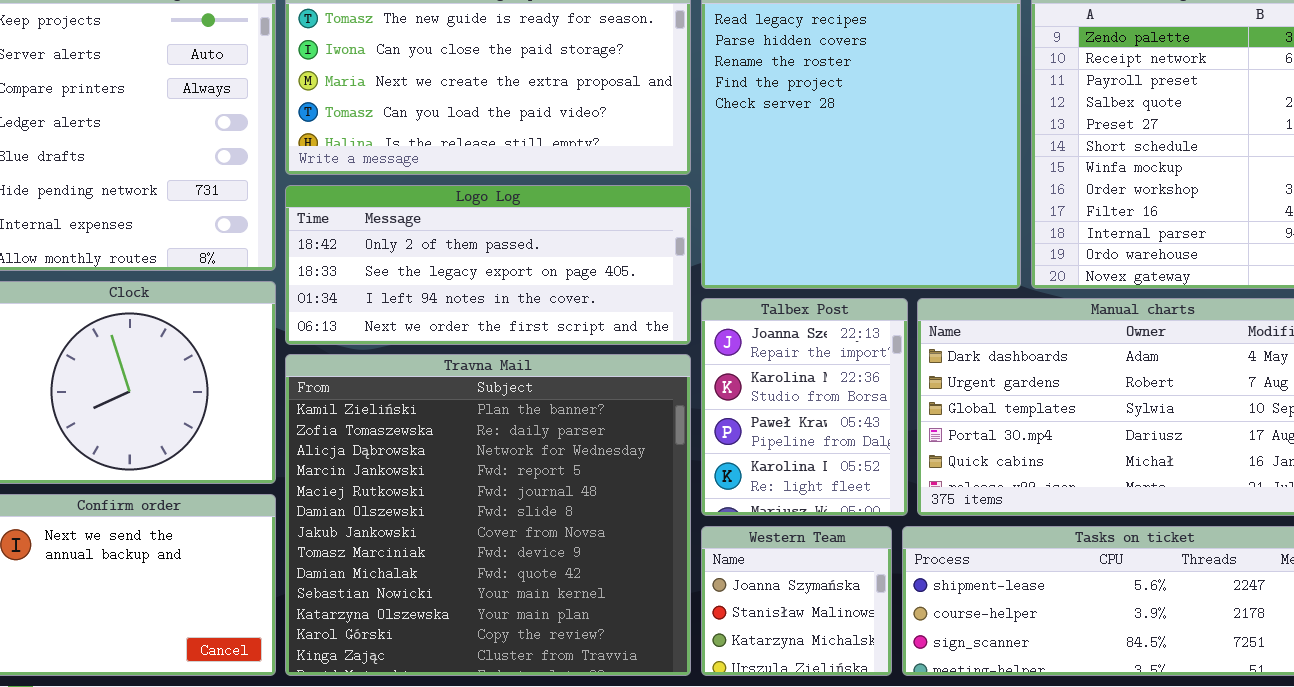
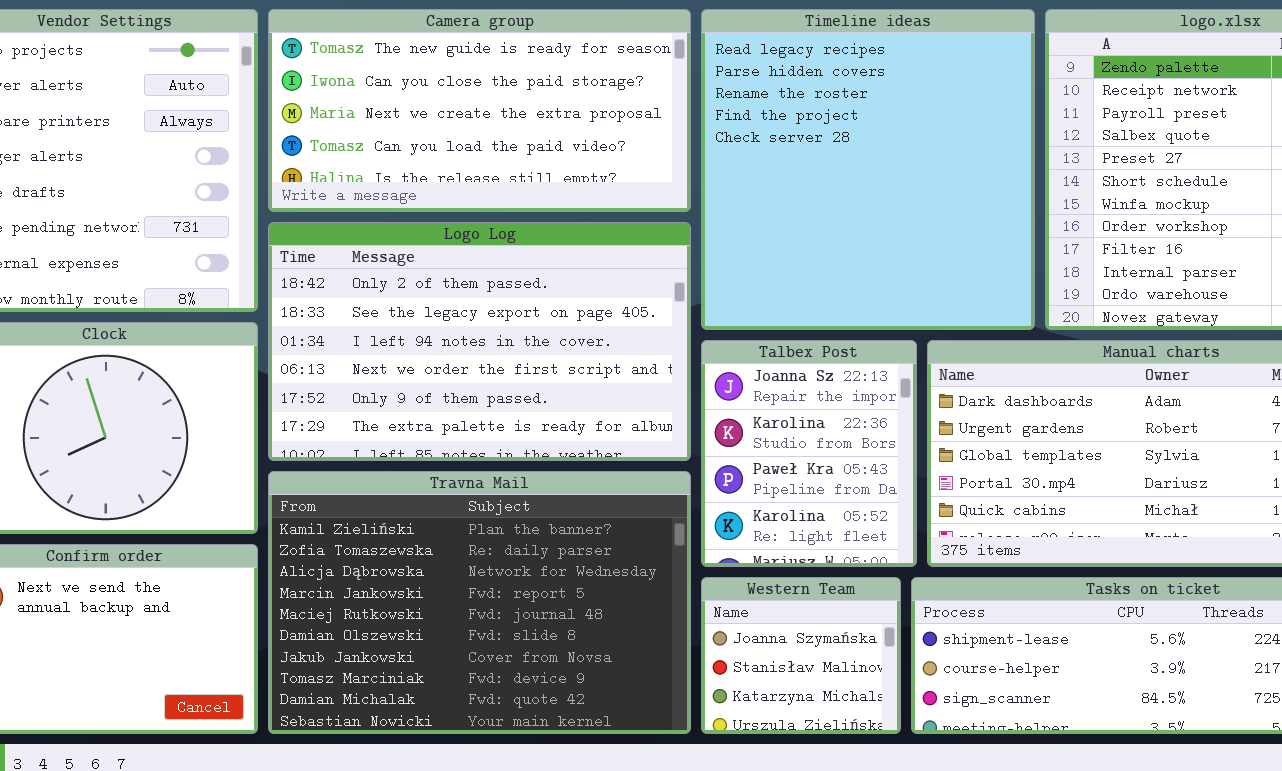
Logo Log: [285,185,691,345] -> [268,222,691,461], resized
Travna Mail: [285,354,691,676] -> [268,471,691,734], resized

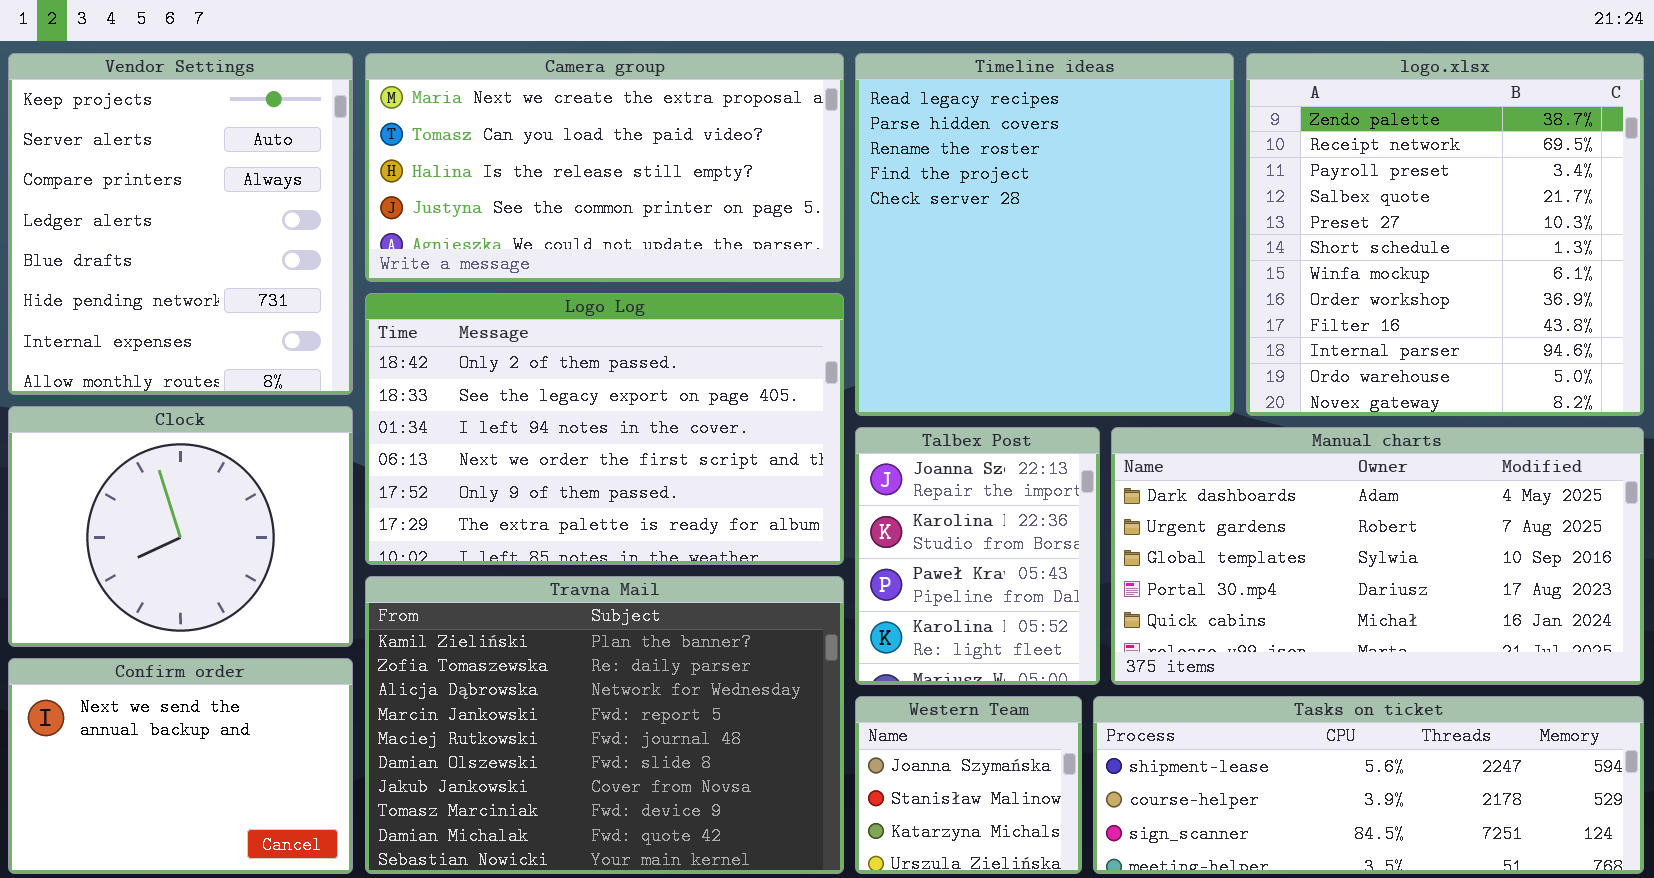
Camera group: [268,9,691,212] -> [365,53,844,282], scrolled down 2 rows

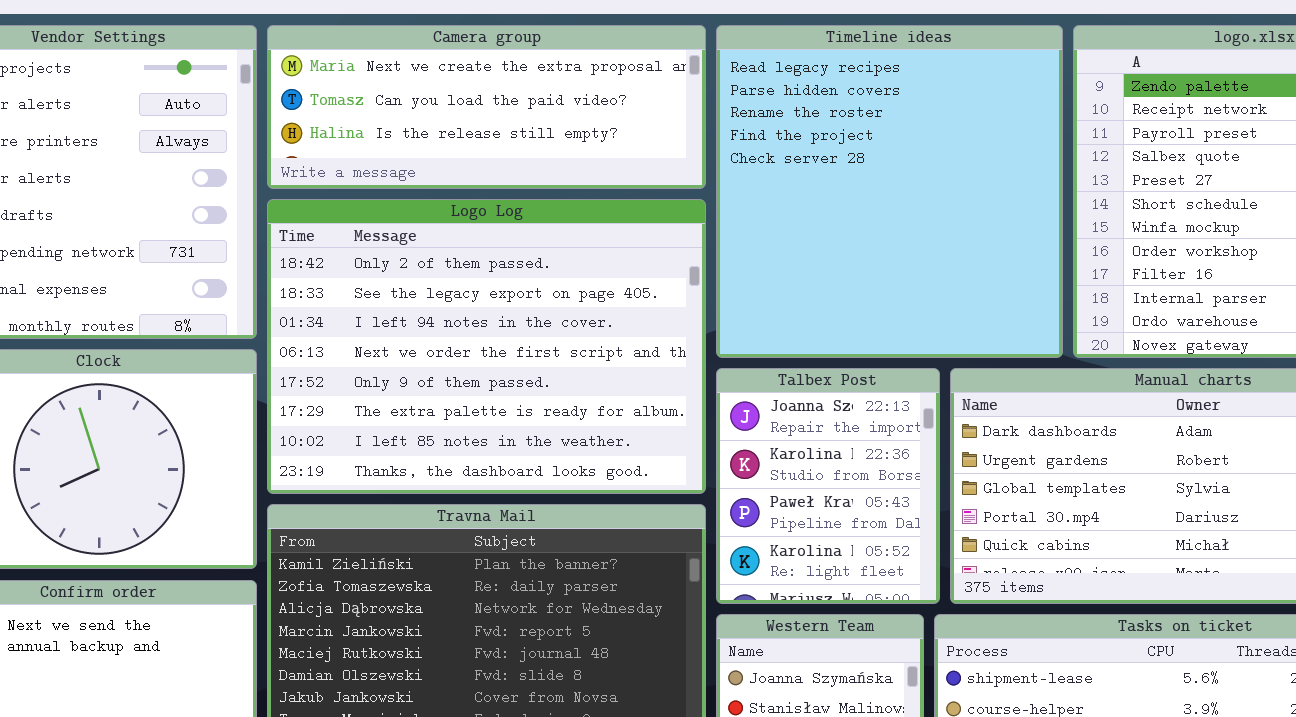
Camera group: [365,53,844,282] -> [267,25,706,189], resized
Logo Log: [365,293,844,565] -> [267,199,706,494], resized

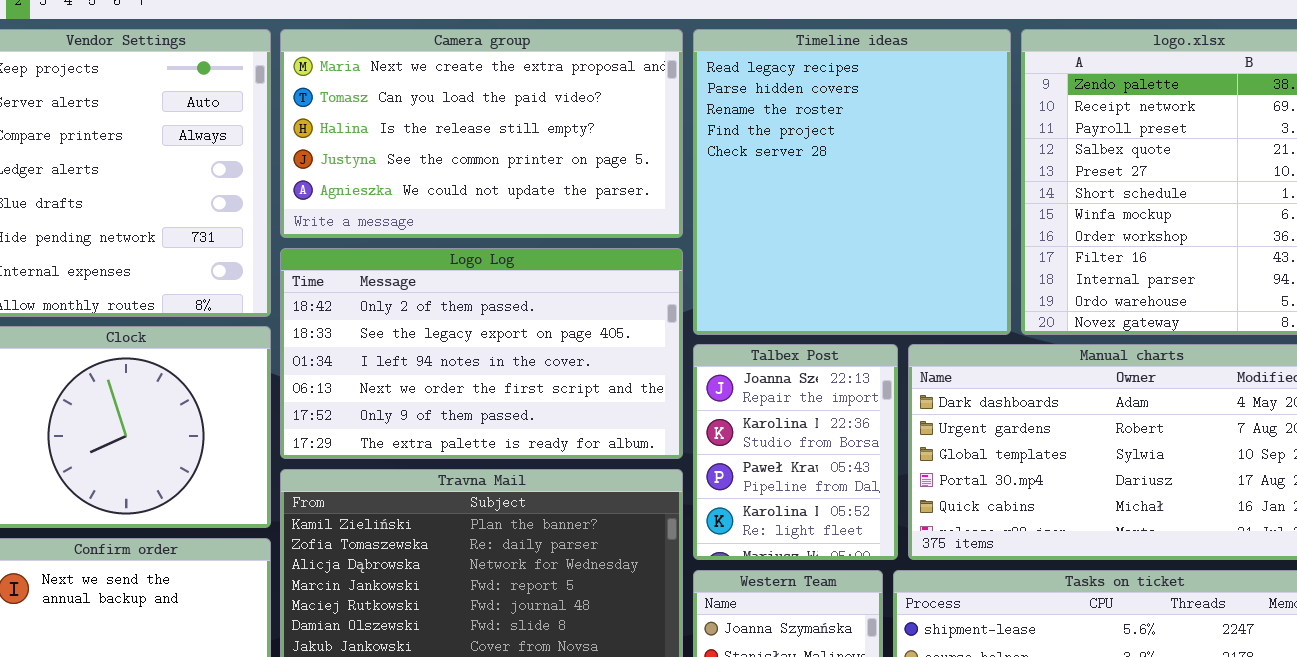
Camera group: [267,25,706,189] -> [280,29,683,238], resized
Logo Log: [267,199,706,494] -> [280,248,683,459], resized

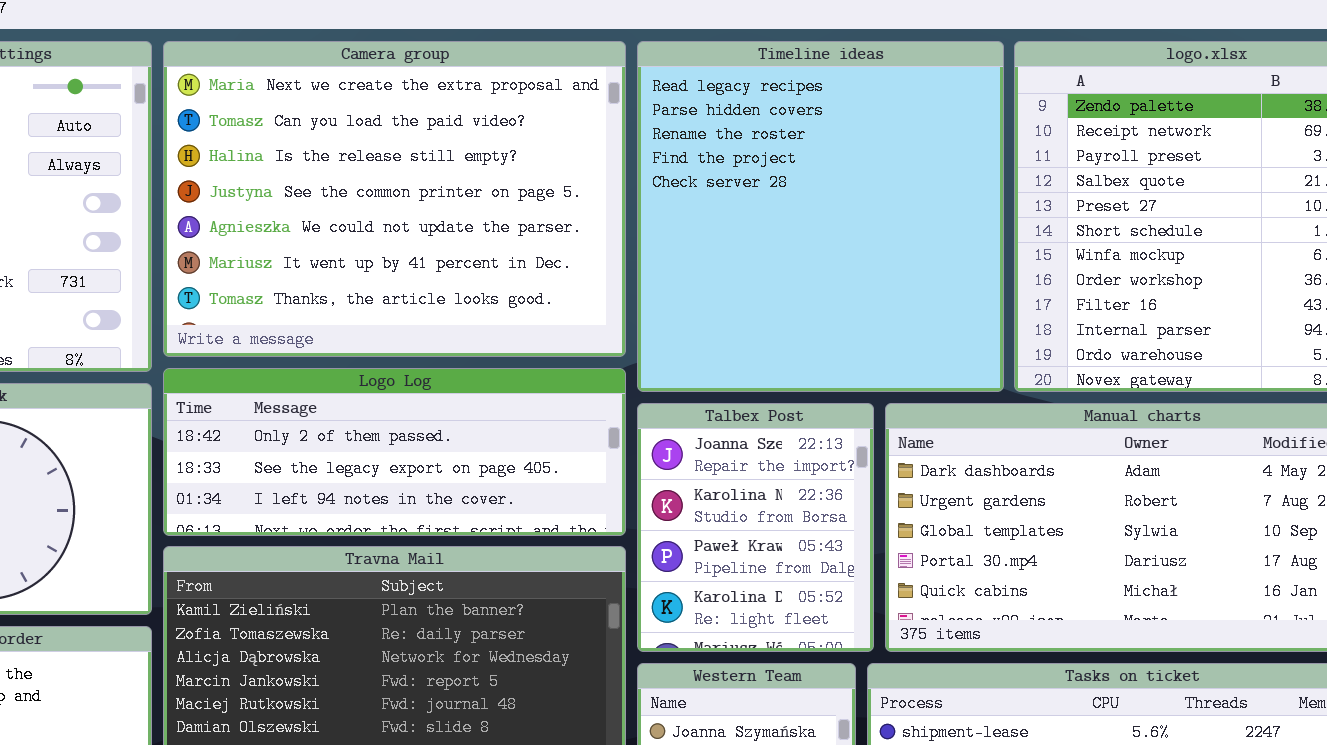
Camera group: [280,29,683,238] -> [163,41,626,357], resized
Logo Log: [280,248,683,459] -> [163,368,626,536], resized

